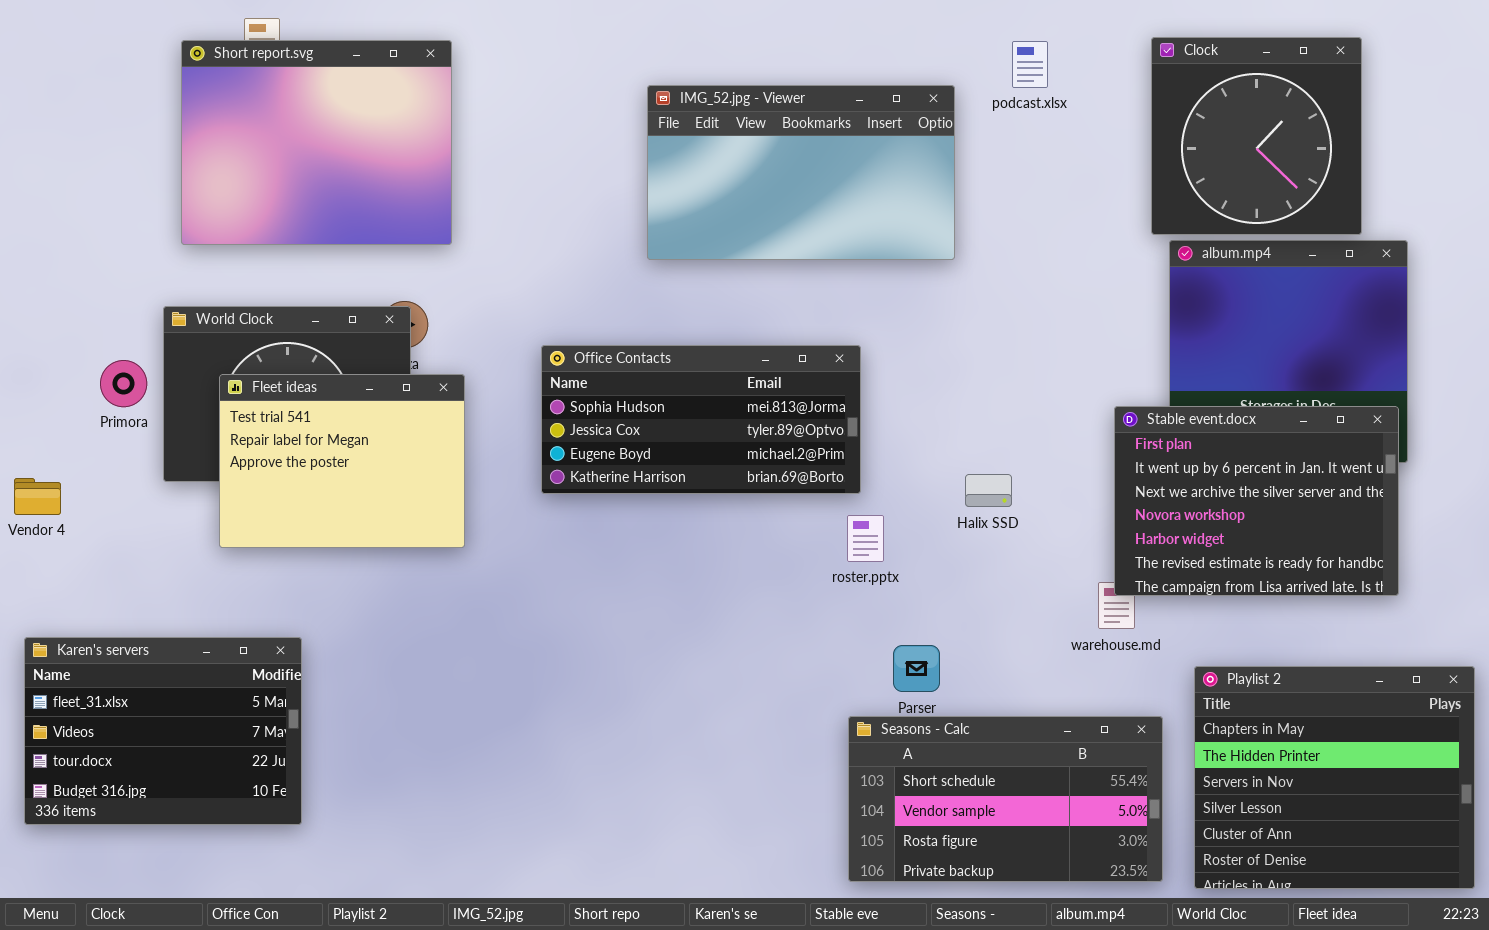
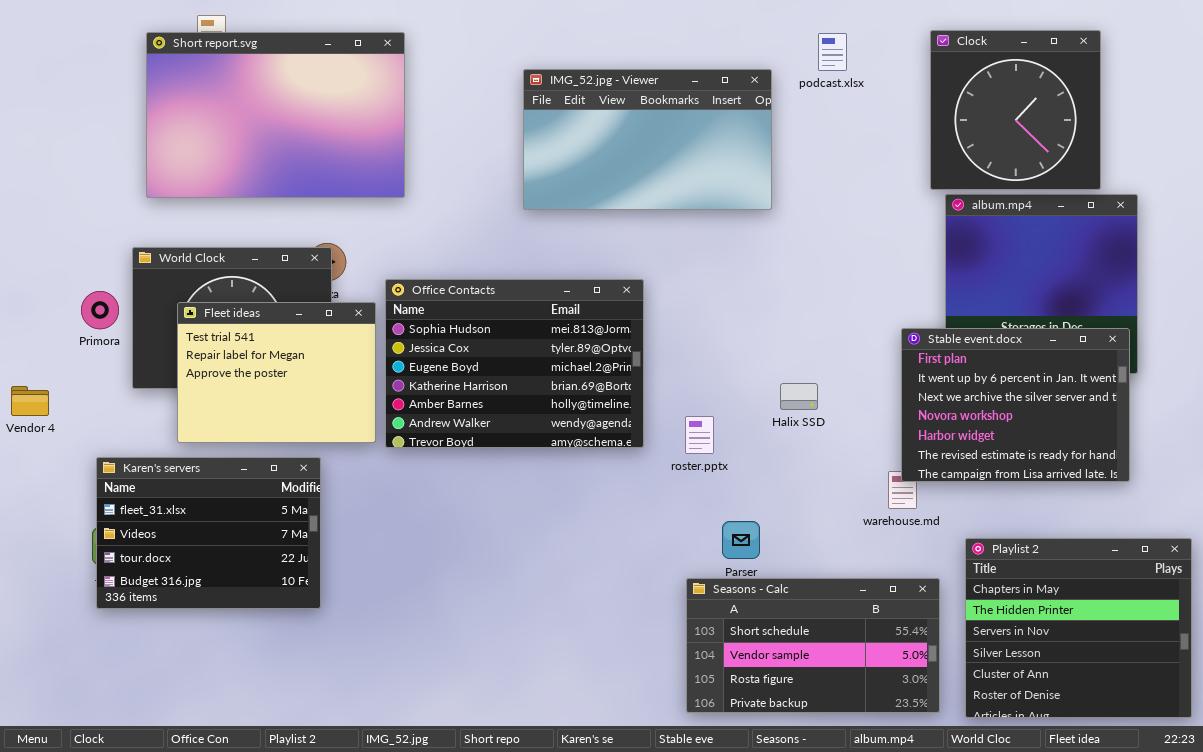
Short report.svg: [181,40,452,245] -> [146,32,405,198], resized
Office Contacts: [541,345,861,494] -> [385,279,644,448], moved, resized
Karen's servers: [24,637,302,825] -> [96,457,321,609], moved

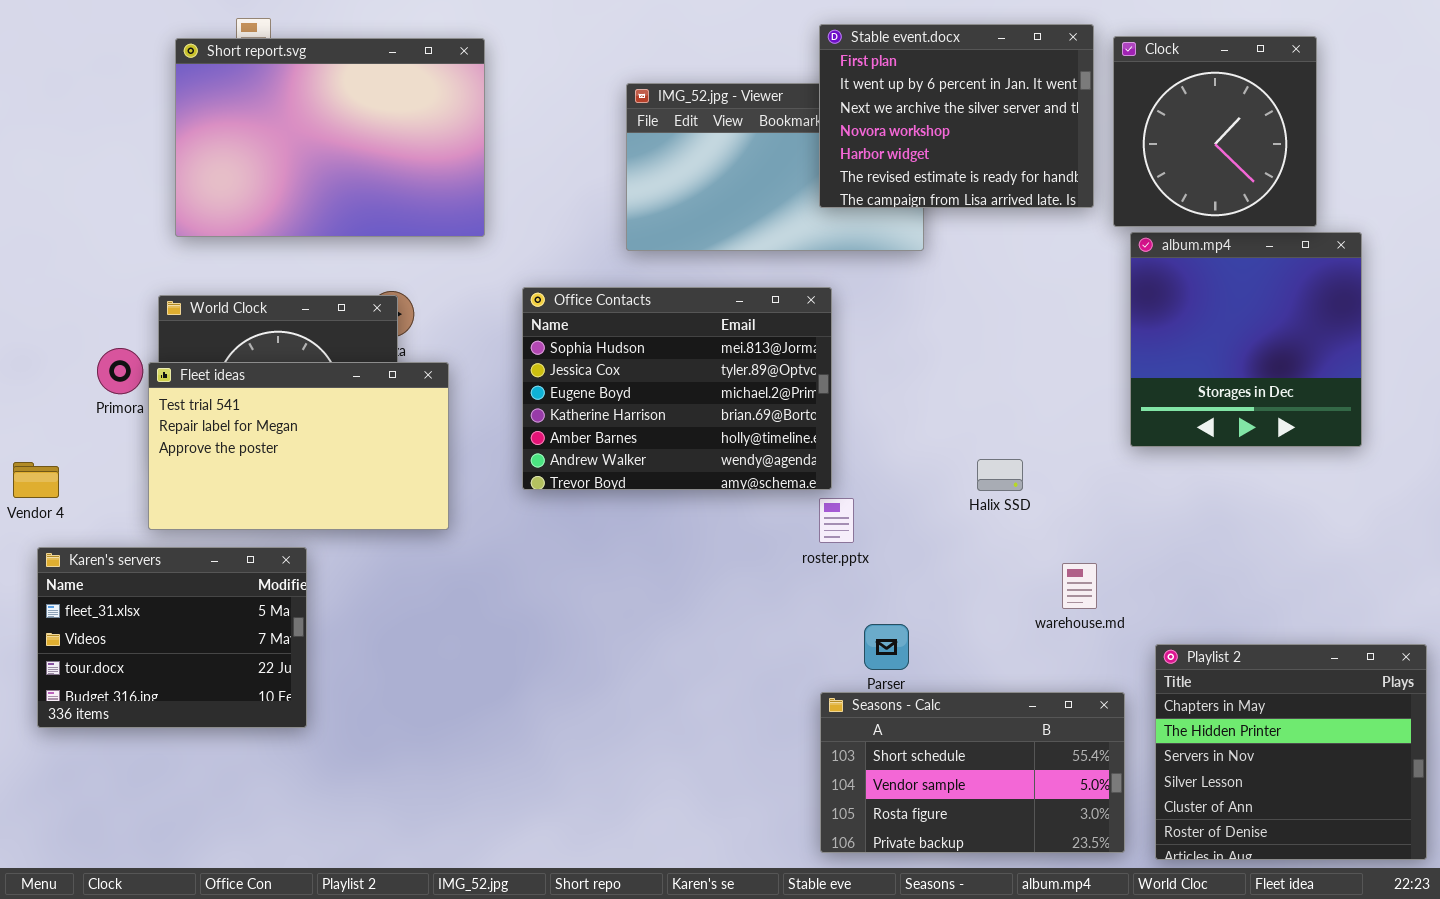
Office Contacts: [385,279,644,448] -> [522,287,832,490], moved
Fleet ideas: [177,302,376,443] -> [148,362,449,530], resized
Stable event.docx: [901,328,1130,482] -> [819,24,1094,208], moved
Halix SSD: [780,383,818,410] -> [977,459,1023,491], moved
Karen's servers: [96,457,321,609] -> [37,547,307,728], moved

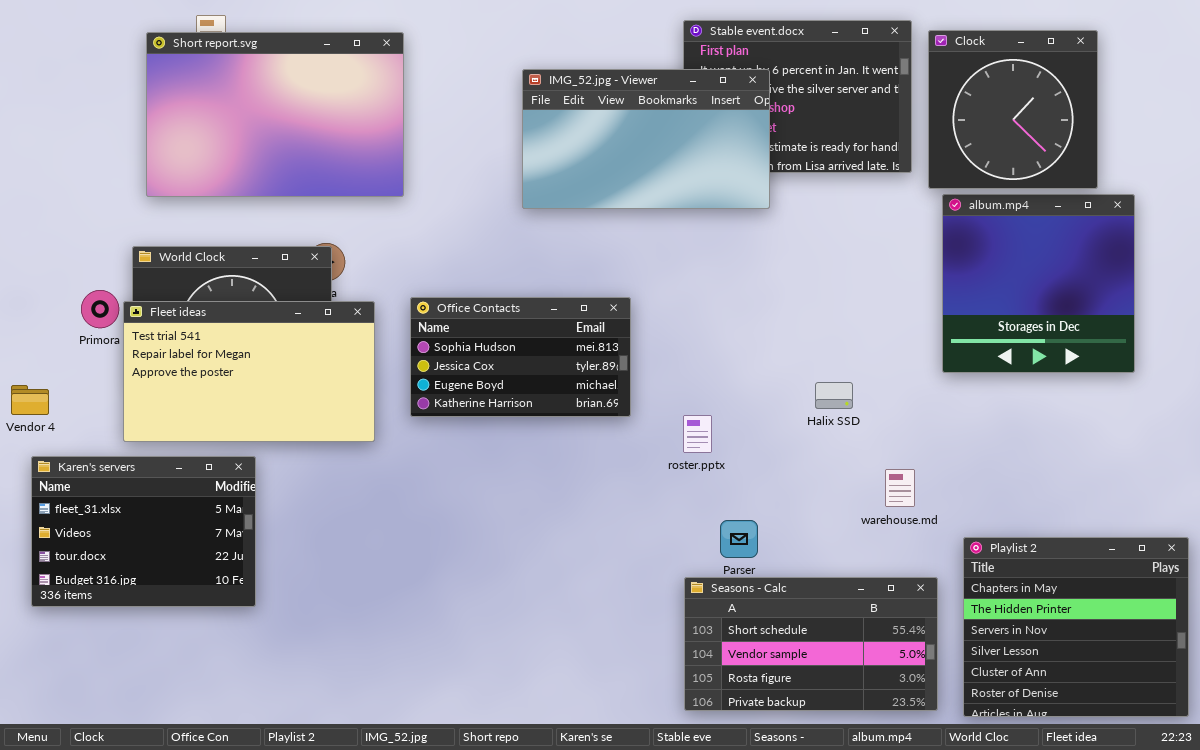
IMG_52.jpg - Viewer: [626,83,924,251] -> [522,69,770,209], raised
Office Contacts: [522,287,832,490] -> [410,297,631,417], moved, resized

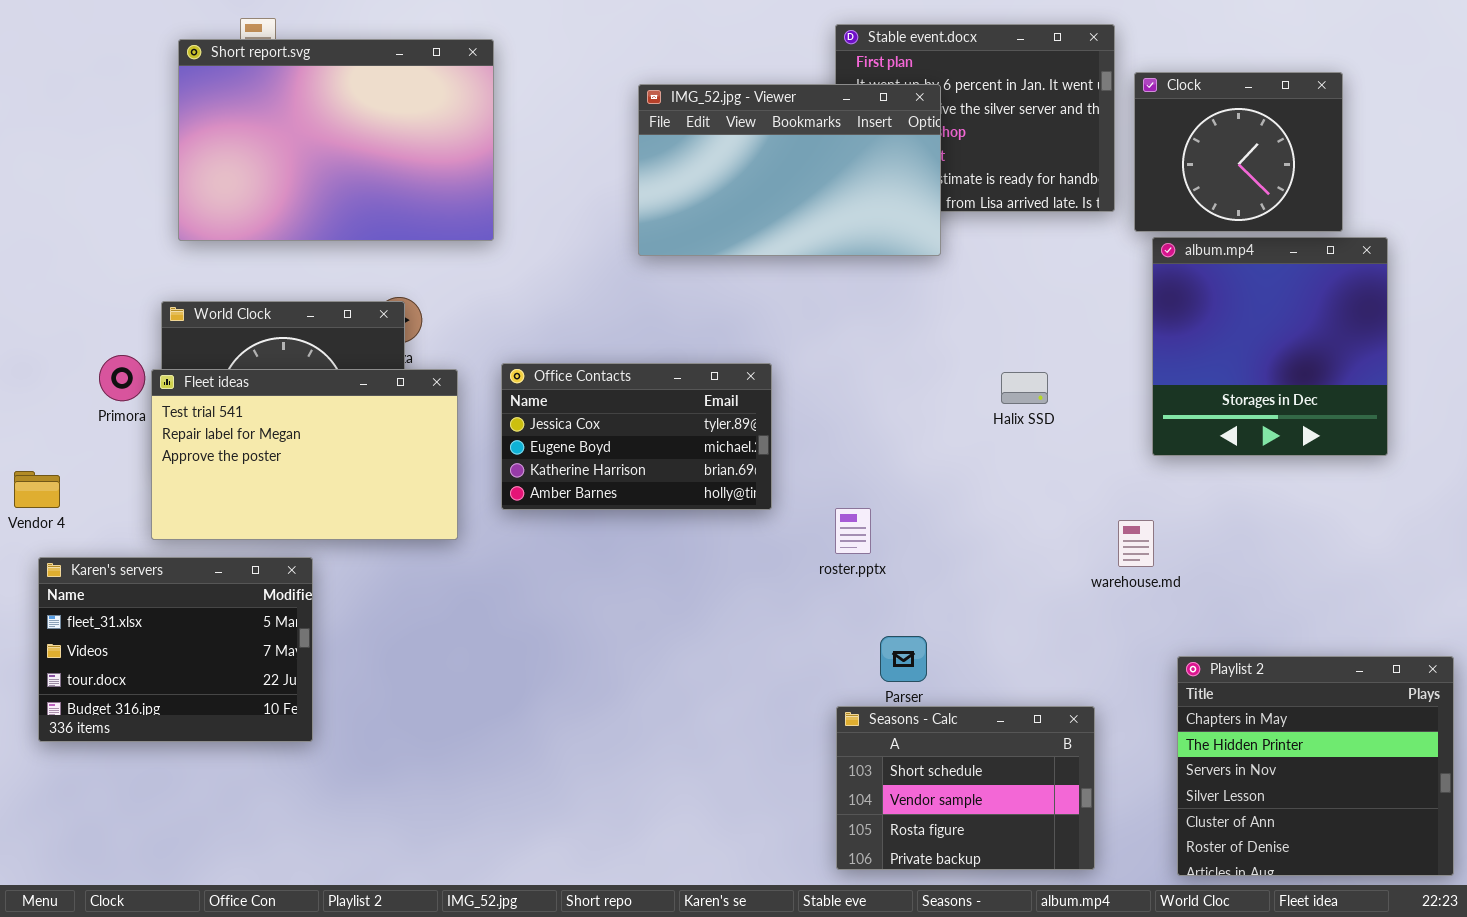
Clock: [928,30,1098,189] -> [1134,72,1343,232], resized
Office Contacts: [410,297,631,417] -> [501,363,772,510], scrolled down 1 row
Halix SSD: [815,382,853,409] -> [1001,372,1048,404], moved
warehouse.md: [885,469,915,507] -> [1118,520,1154,567], moved
Seasons - Calc: [684,577,938,711] -> [836,706,1095,870], resized

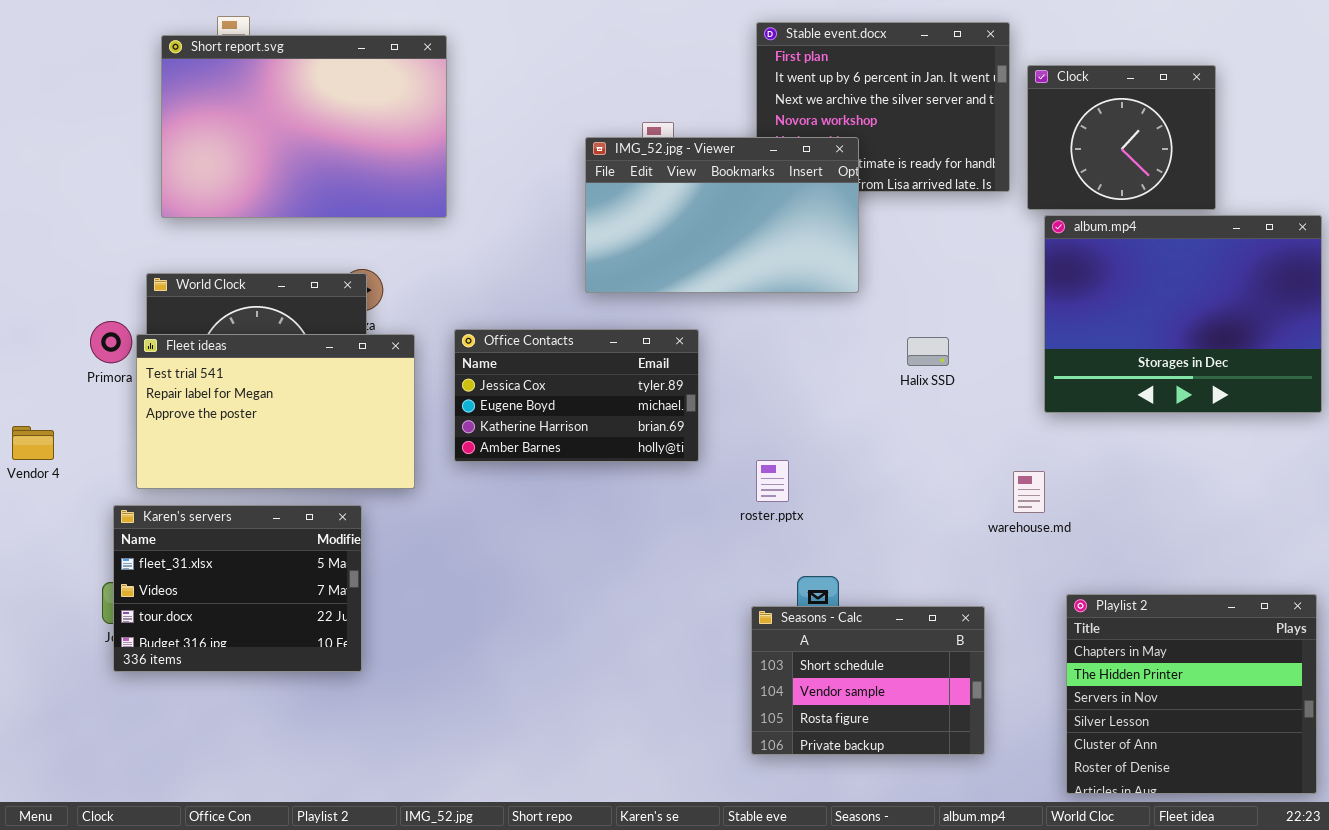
IMG_52.jpg - Viewer: [638,84,941,256] -> [585,137,859,293], moved
album.mp4: [1152,237,1388,456] -> [1044,215,1322,413], resized
Karen's servers: [38,557,313,742] -> [113,505,362,672], moved
Seasons - Calc: [836,706,1095,870] -> [751,606,985,755], moved

